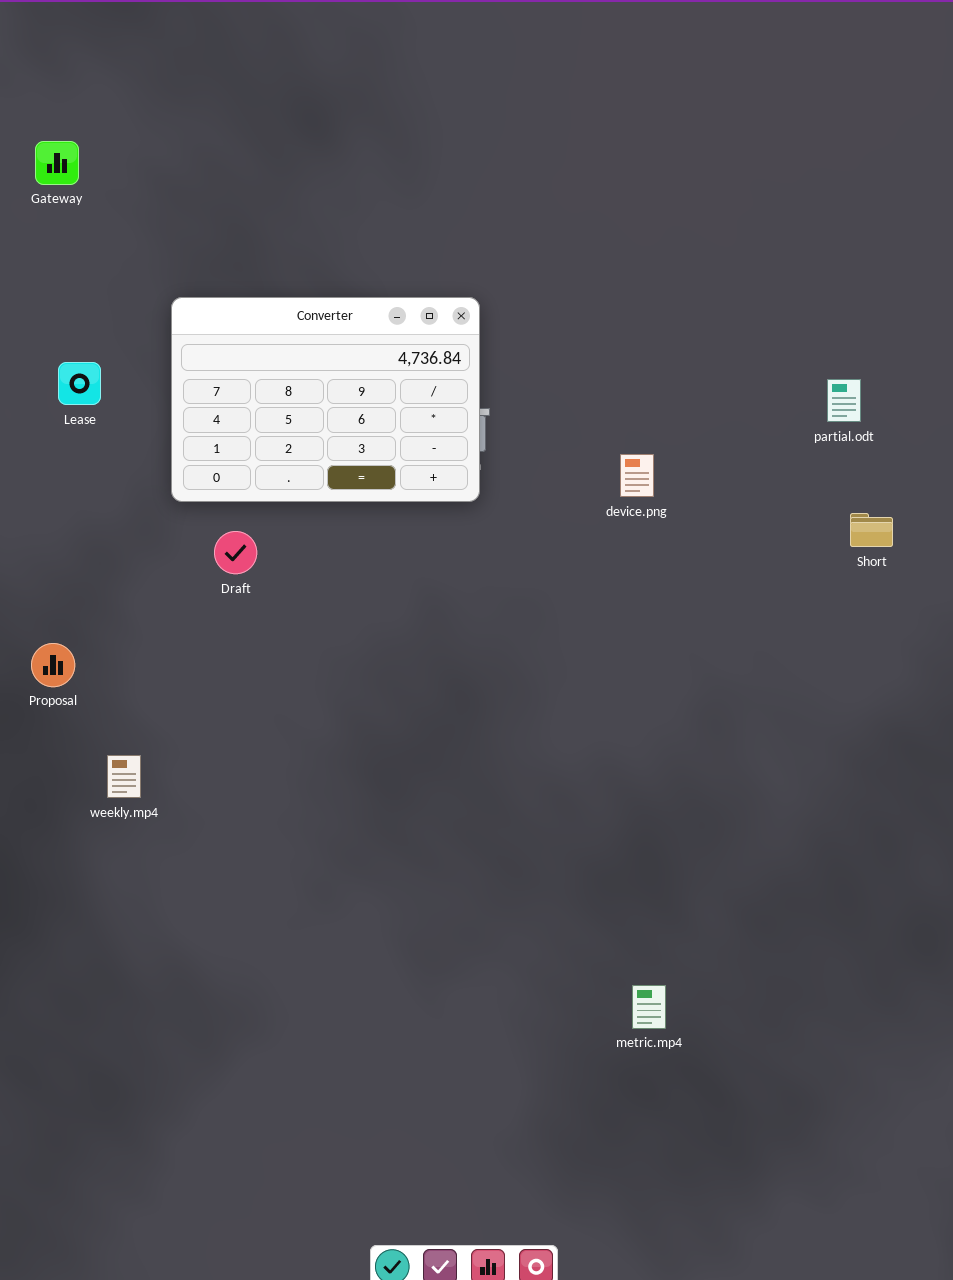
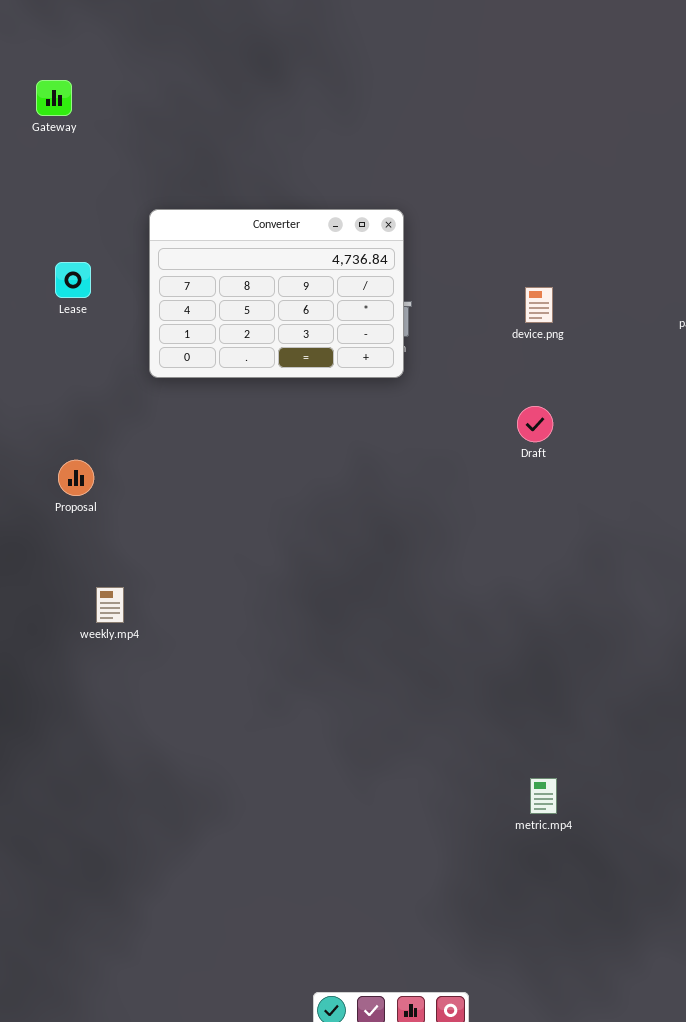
device.png: [620,454,654,497] -> [525,287,553,323], moved
Draft: [214,531,257,574] -> [517,406,553,442], moved
Proposal: [31,643,75,687] -> [58,460,94,496], moved

